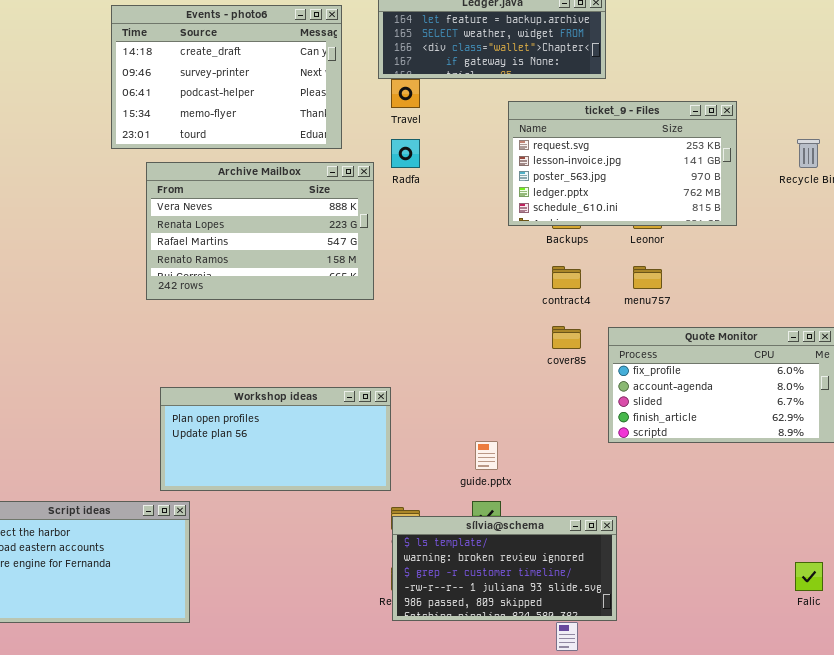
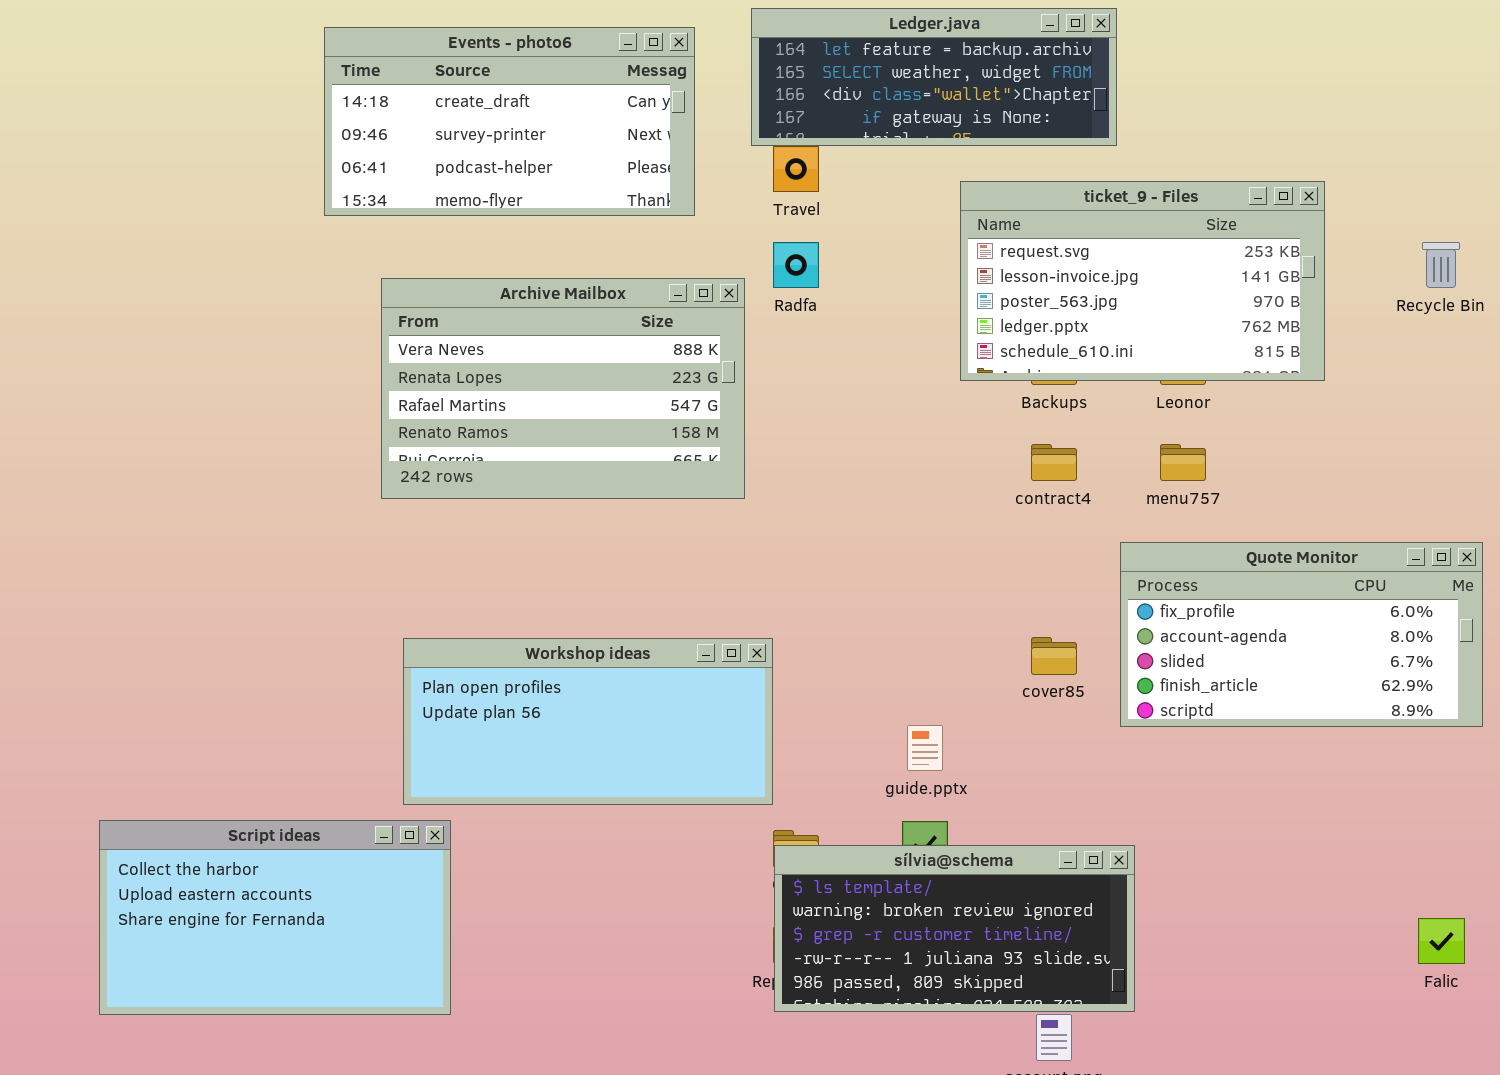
Events - photo6: [111,5,342,149] -> [324,27,695,216], resized
cover85: [552,326,581,349] -> [1031,637,1077,675], moved

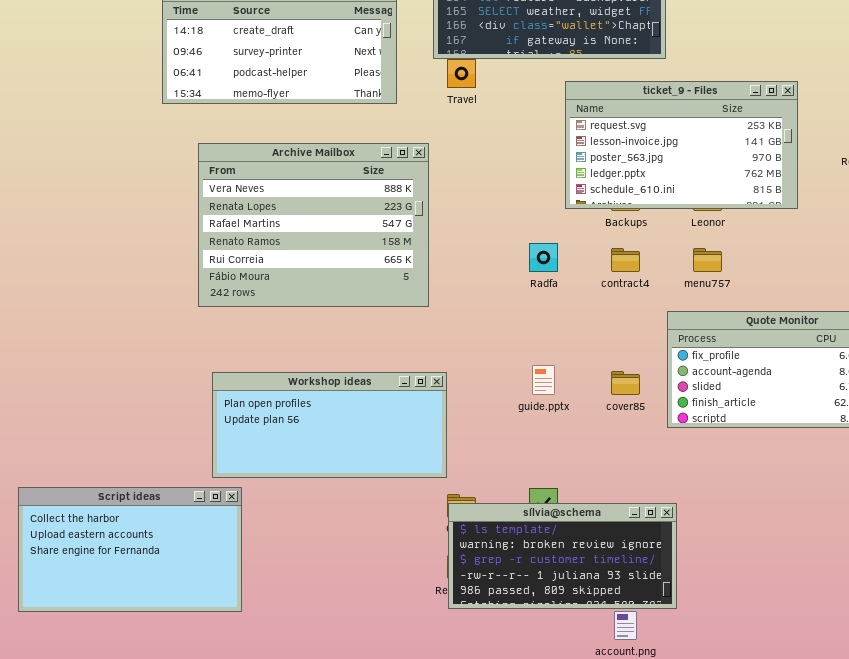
Radfa: [773,242,819,288] -> [529,243,558,272], moved
Archive Mailbox: [381,278,745,499] -> [198,143,429,307], resized
guide.pptx: [907,725,943,771] -> [532,365,555,395], moved

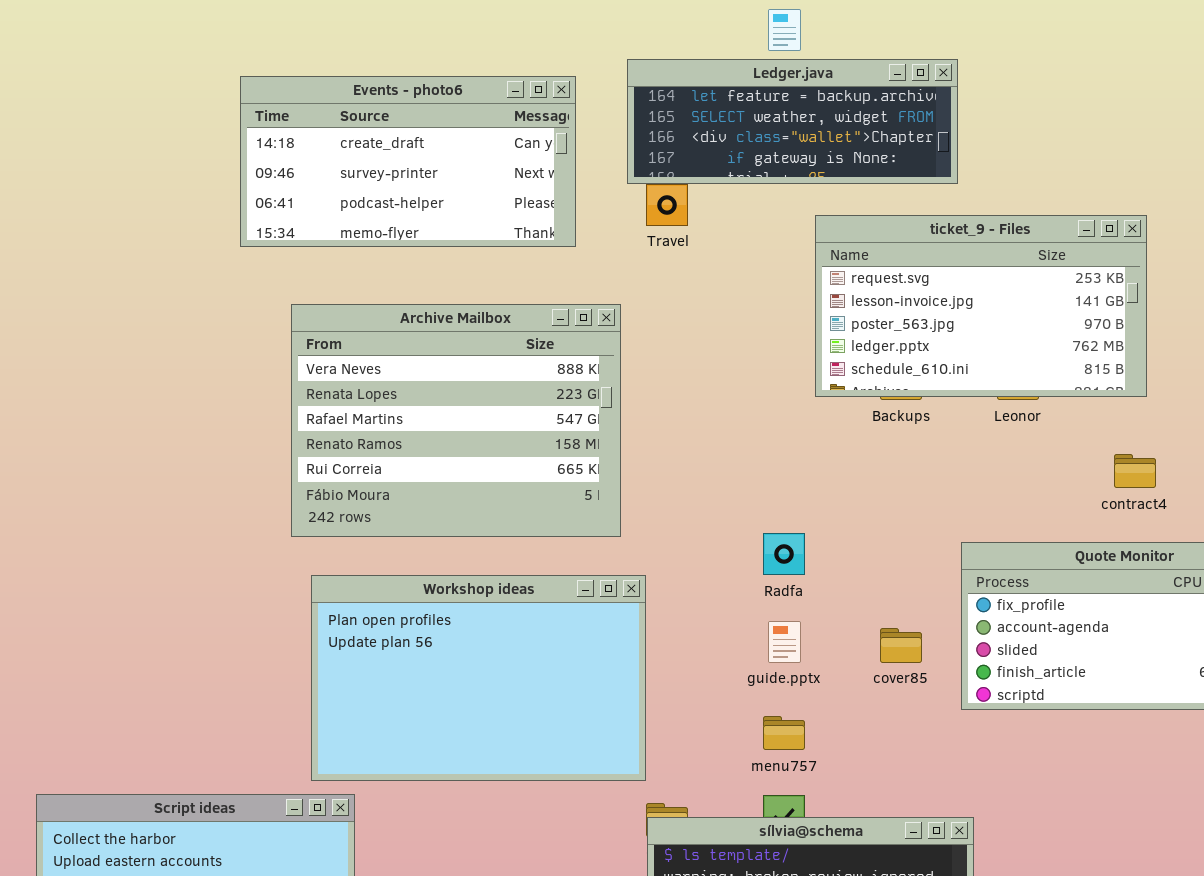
Radfa: [529,243,558,272] -> [763,533,805,575], moved
contract4: [611,248,640,272] -> [1114,454,1156,488], moved
menu757: [693,248,722,272] -> [763,716,805,750], moved
Workshop ideas: [212,372,447,478] -> [311,575,646,781], resized

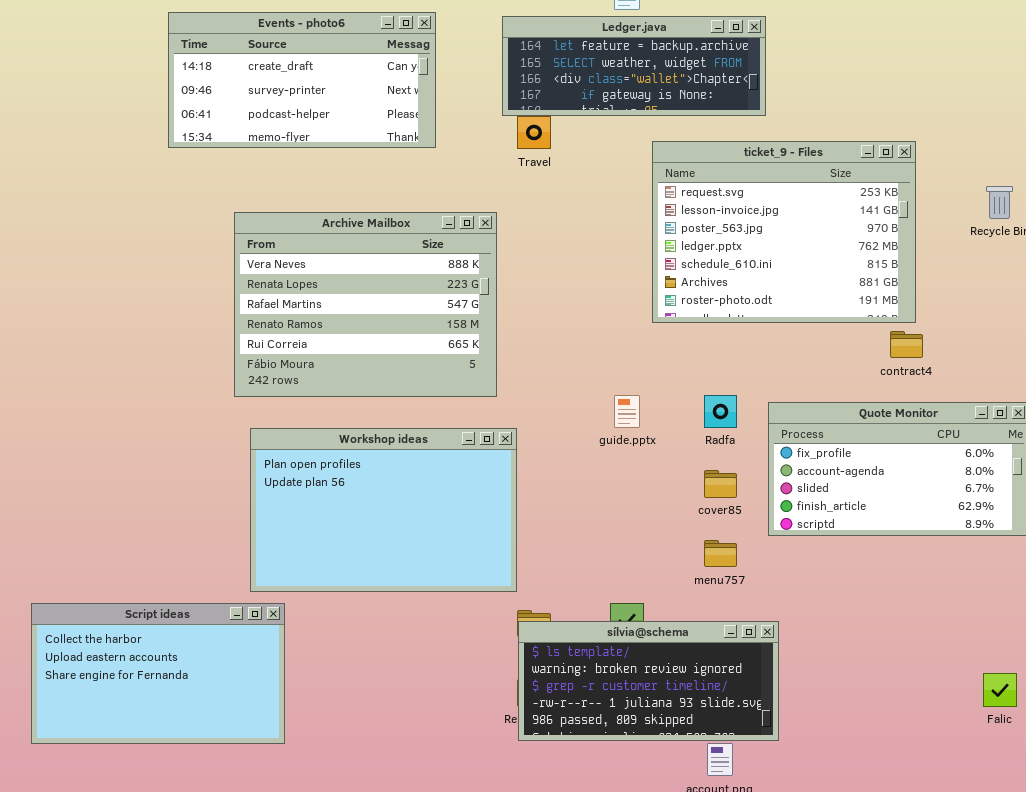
Events - photo6: [240,76,576,247] -> [168,12,436,148], moved
ticket_9 - Files: [815,215,1147,397] -> [652,141,916,323], resized
Radfa: [763,533,805,575] -> [704,395,737,428], moved
guide.pptx: [768,621,801,663] -> [614,395,640,428], moved
menu757: [763,716,805,750] -> [704,540,737,567], moved

